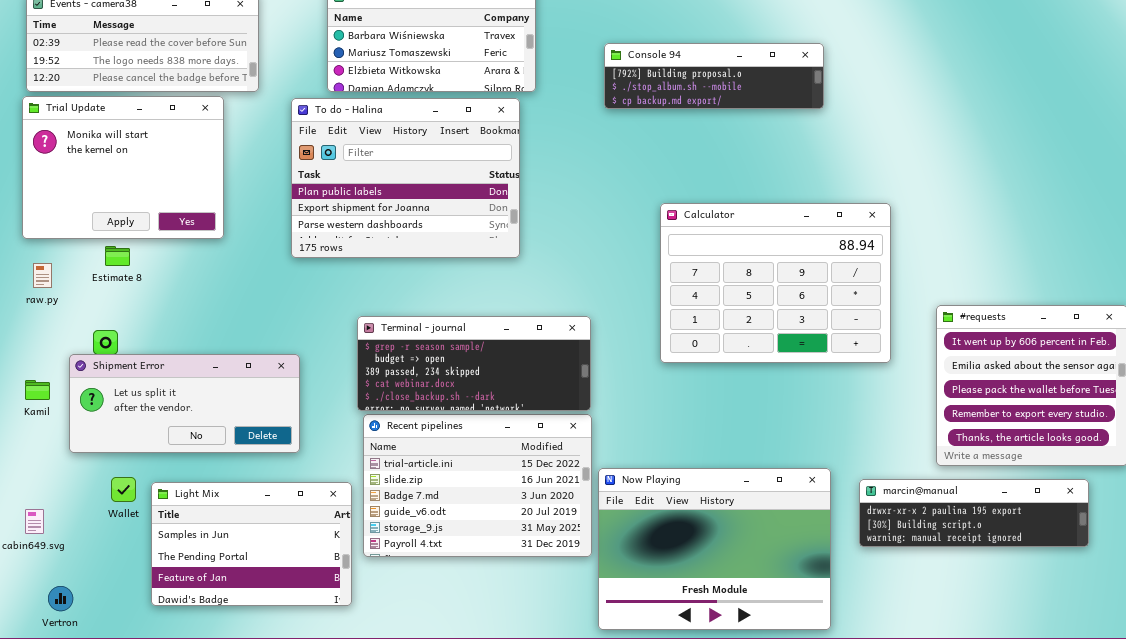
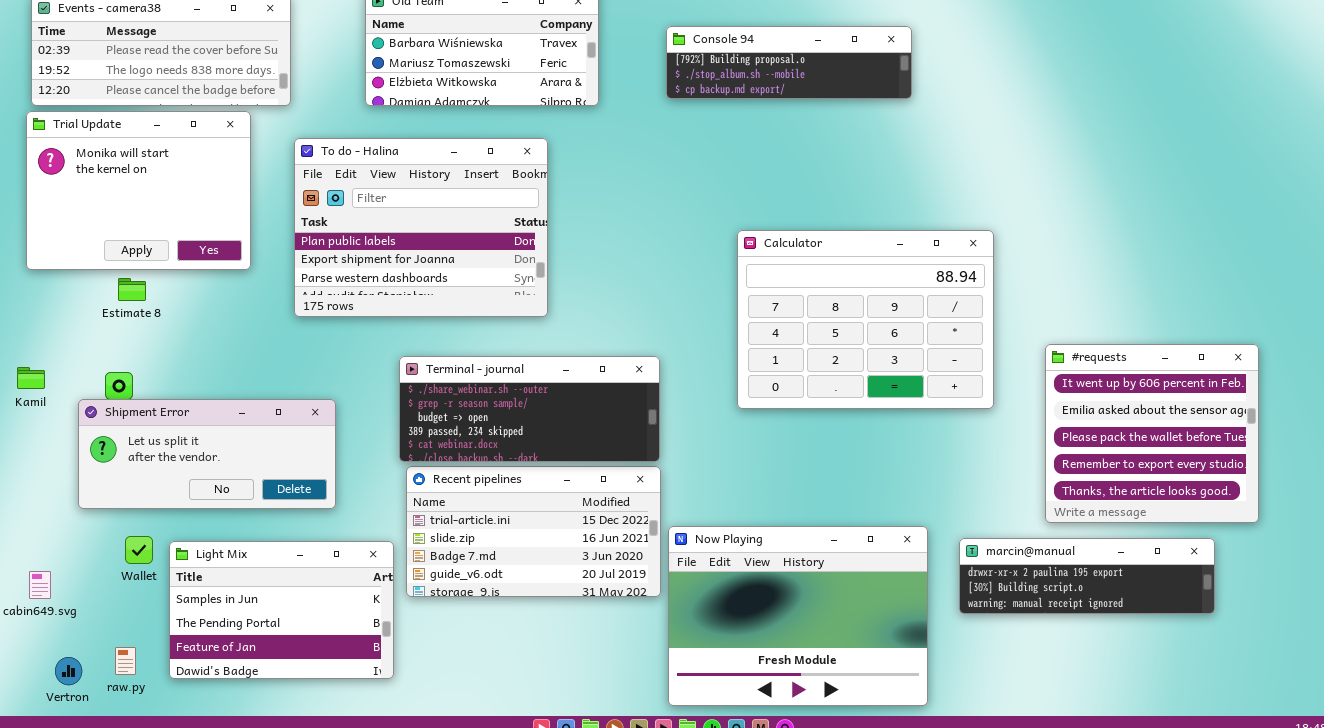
Console 94: [604,43,824,109] -> [666,26,912,99], moved
To do - Halina: [291,98,520,258] -> [294,138,548,317], moved
raw.py: [33,263,52,288] -> [115,647,136,675], moved
Terminal - journal: [357,316,591,411] -> [399,356,660,462], scrolled up 1 row
Kamil: [25,380,50,400] -> [17,367,45,389], moved
Recent pipelines: [363,414,592,557] -> [406,466,661,597], resized

